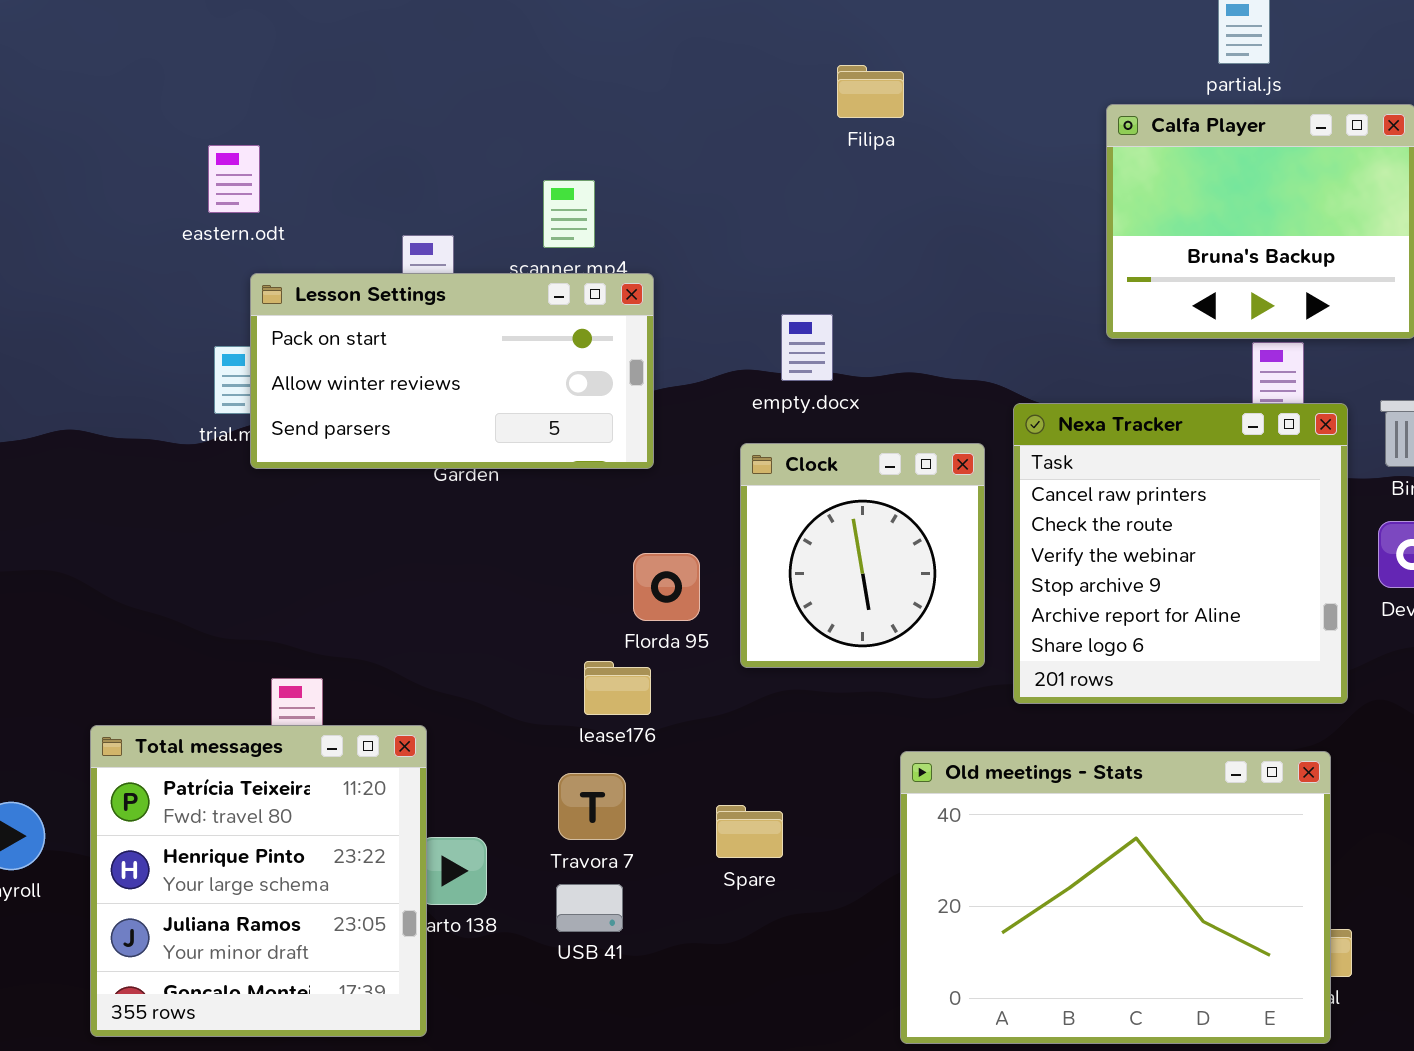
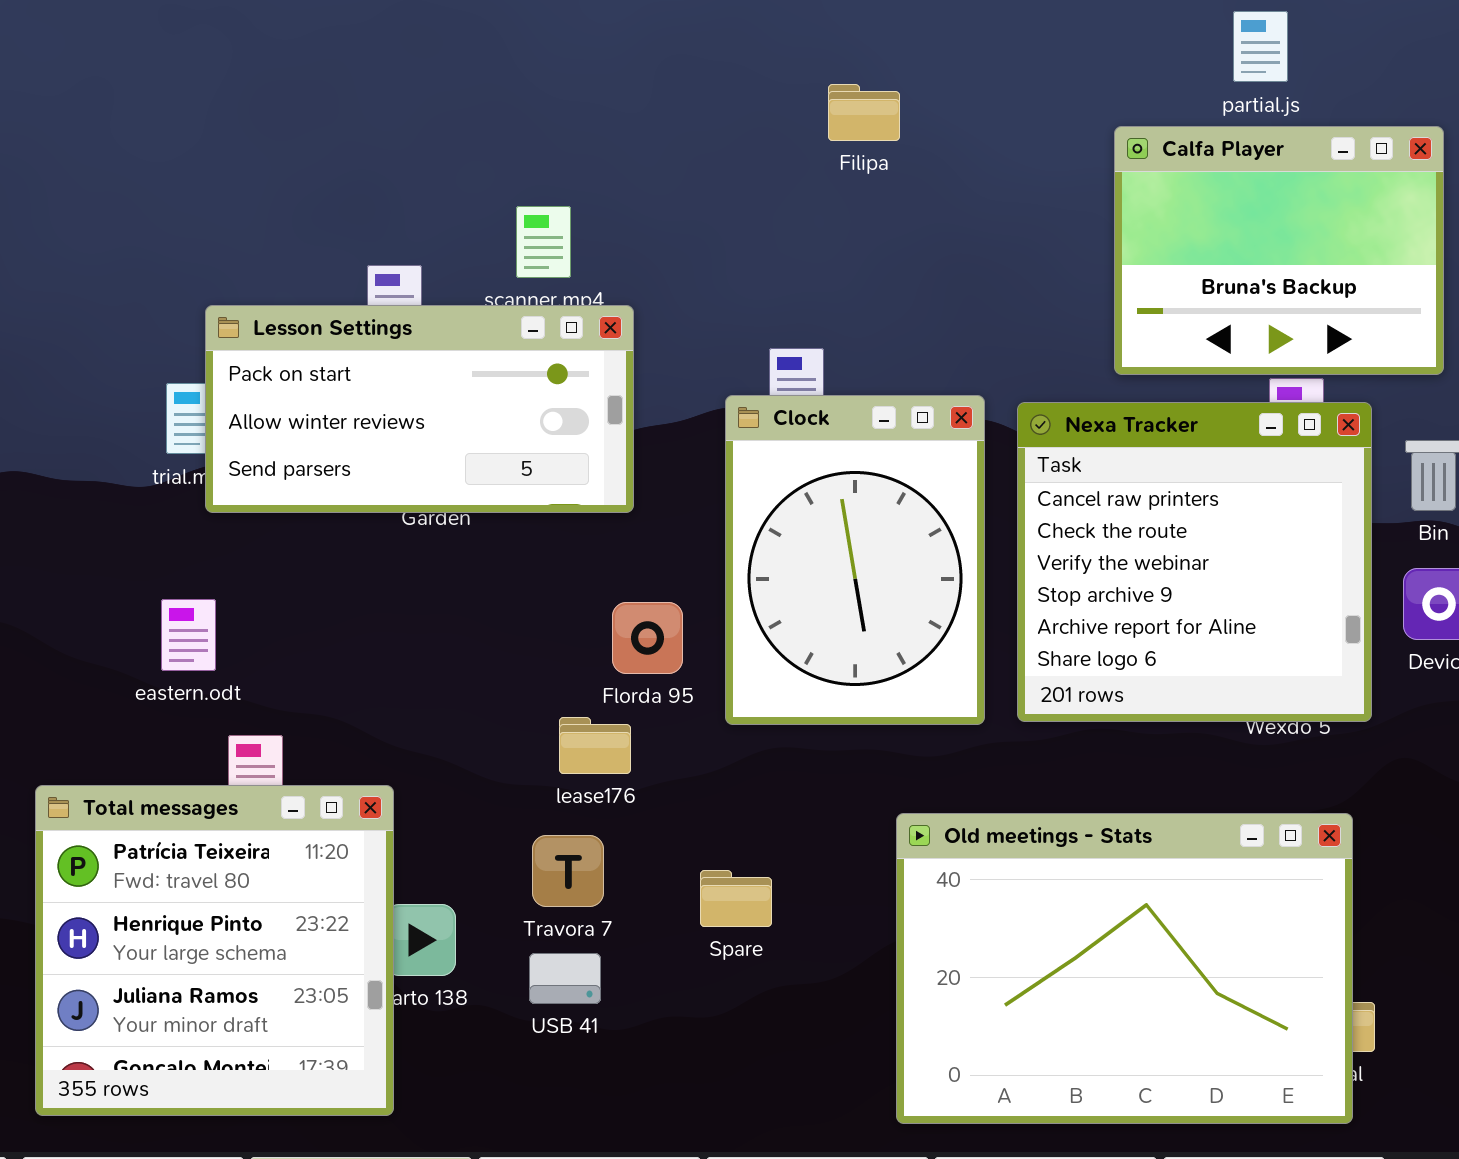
eastern.odt: [208,145,260,213] -> [161,599,216,671], moved
Nexa Tracker: [1013,403,1348,704] -> [1017,402,1372,722], moved
Clock: [740,443,985,668] -> [725,395,985,725], resized

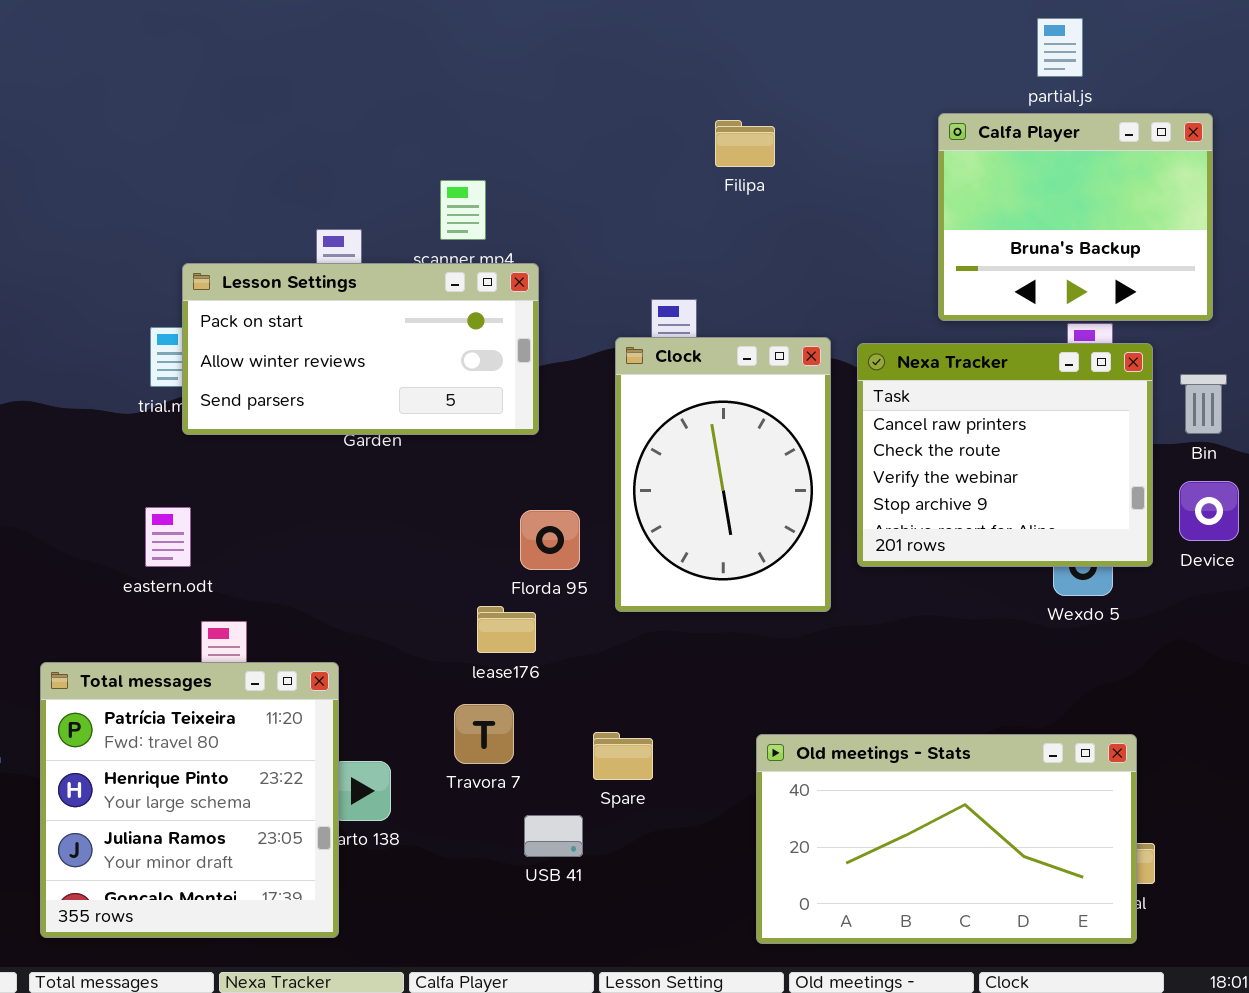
Filipa: [828,84,900,141] -> [715,120,775,167], moved
Nexa Tracker: [1017,402,1372,722] -> [857,343,1153,567], resized
Old meetings - Stats: [896,813,1353,1124] -> [756,734,1137,944], resized
USB 41: [529,953,601,1004] -> [524,815,583,857], moved

